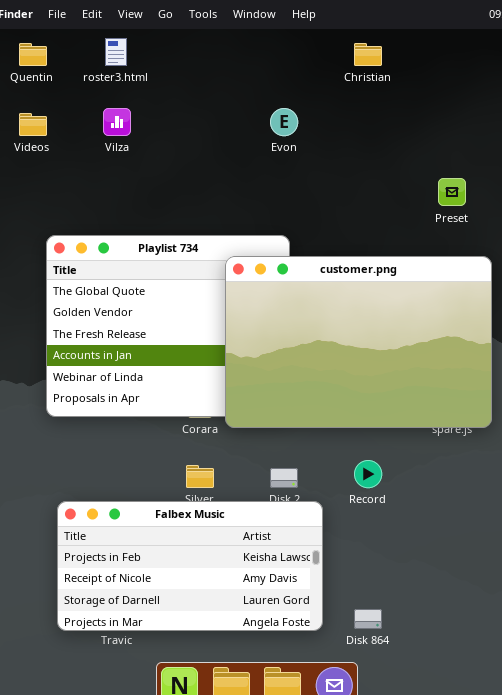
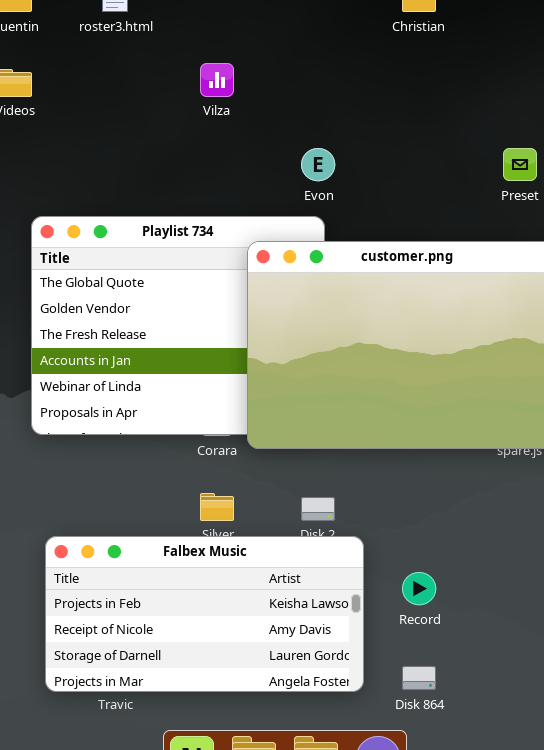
Vilza: [103,108,131,136] -> [200,63,234,97], moved
Evon: [270,108,298,136] -> [301,148,335,181], moved
Record: [354,460,382,488] -> [402,572,436,605], moved

